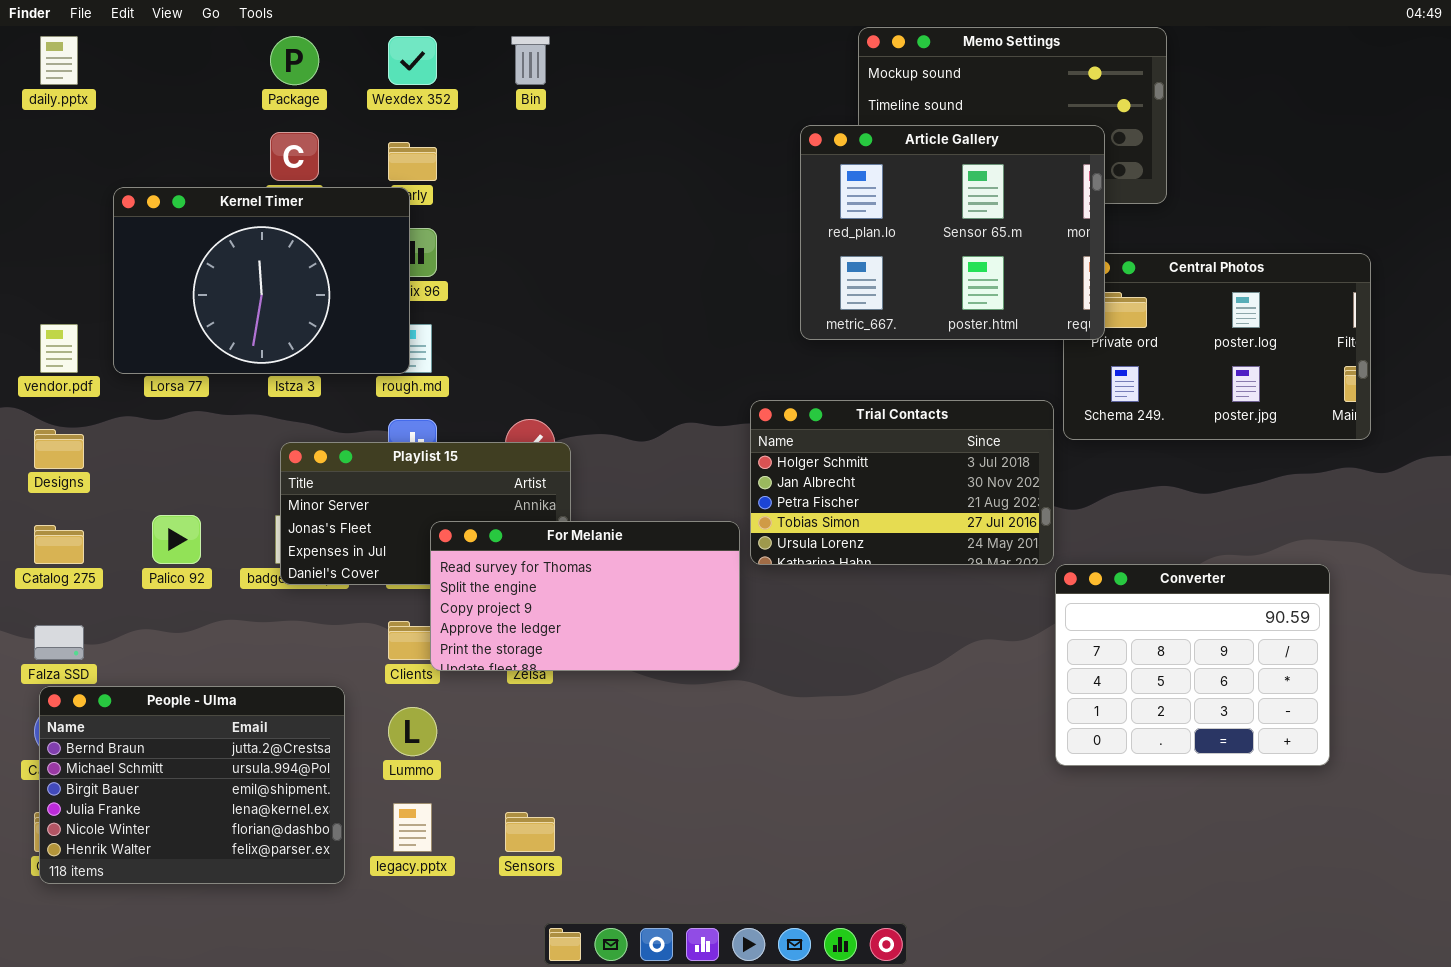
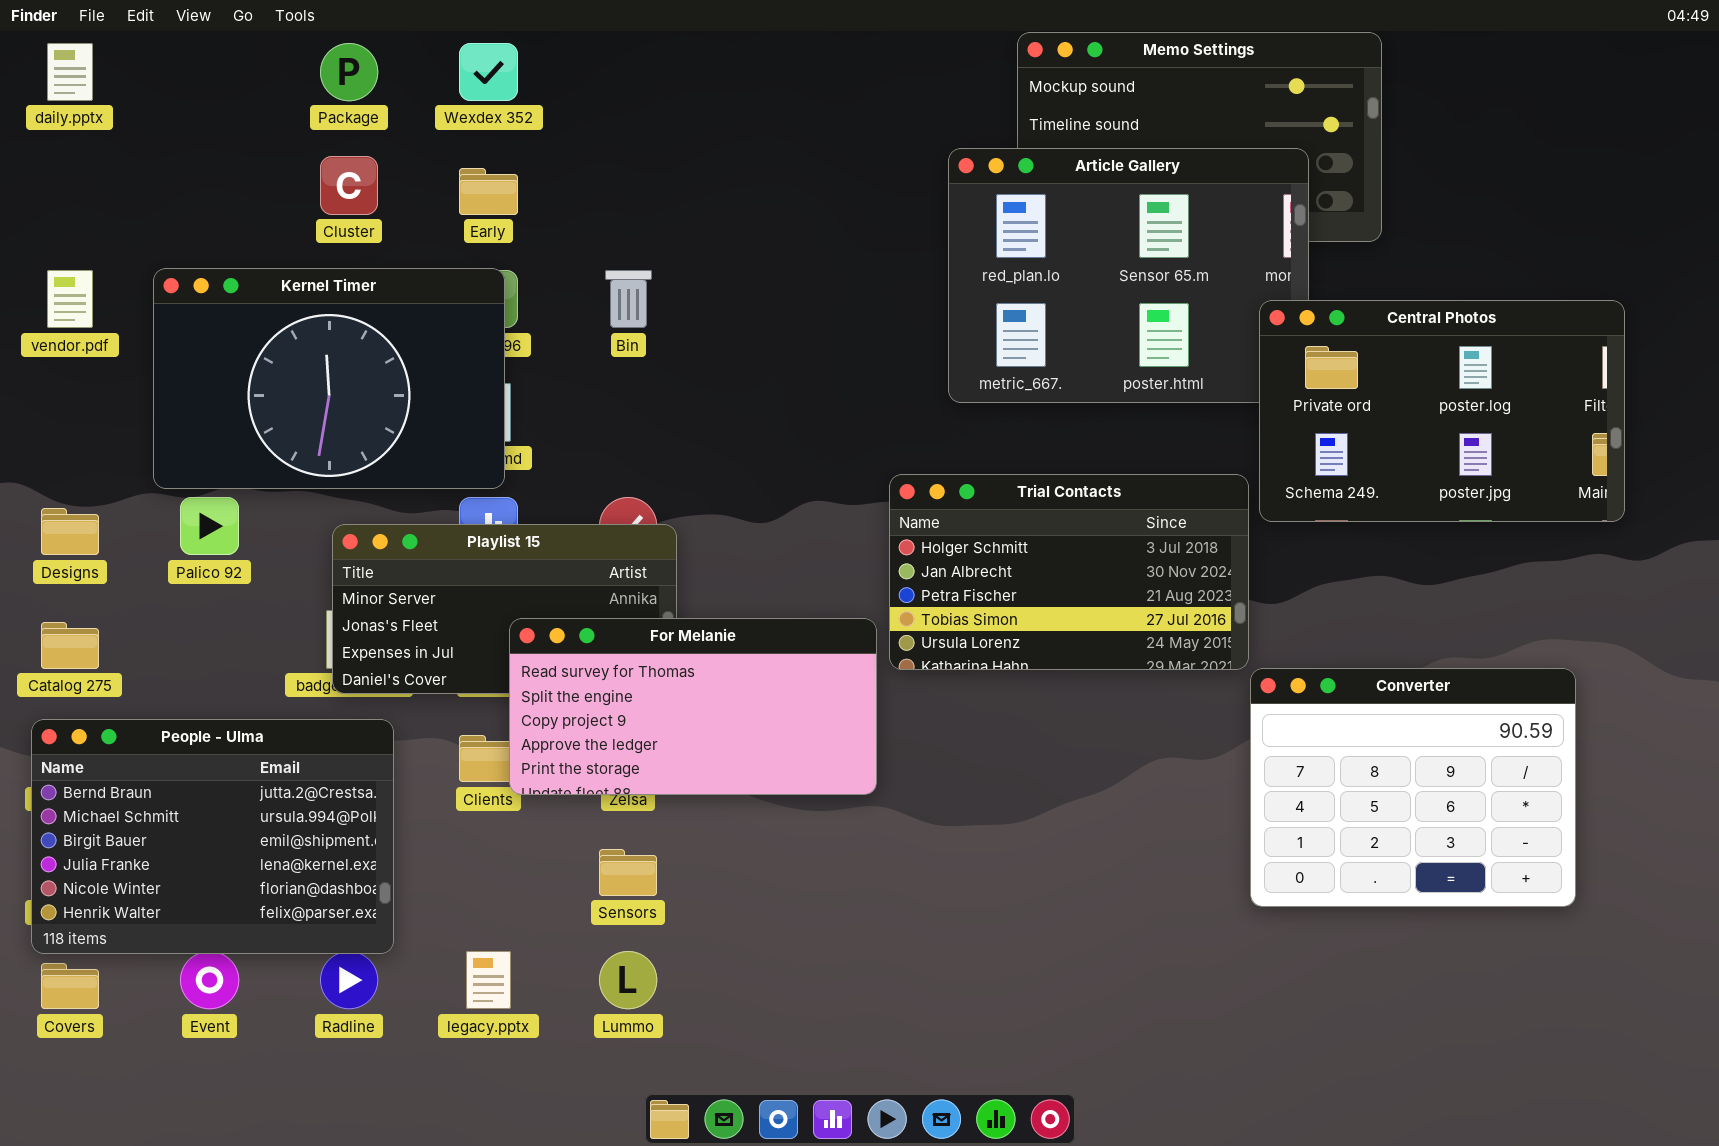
Bin: [511,36,550,85] -> [605,270,652,328], moved
Kernel Timer: [113,187,410,374] -> [153,268,505,489], moved
Central Photos: [1063,253,1371,440] -> [1259,300,1625,522], raised
vendor.pdf: [40,324,78,373] -> [47,270,93,328], moved
Palico 92: [152,515,201,564] -> [180,497,239,555], moved
People - Ulma: [39,686,345,884] -> [31,719,394,954], moved
Lummo: [388,707,437,756] -> [599,951,657,1009], moved
Sensors: [505,812,555,852] -> [599,849,657,896], moved

